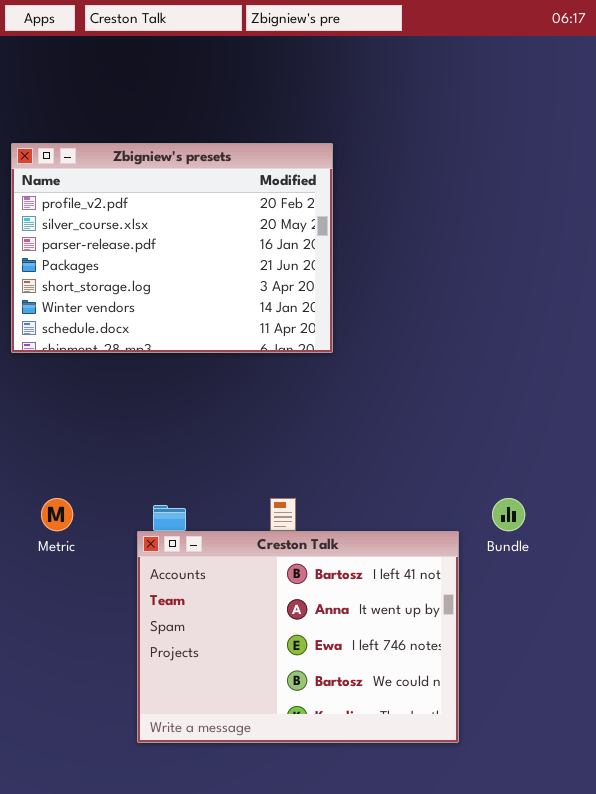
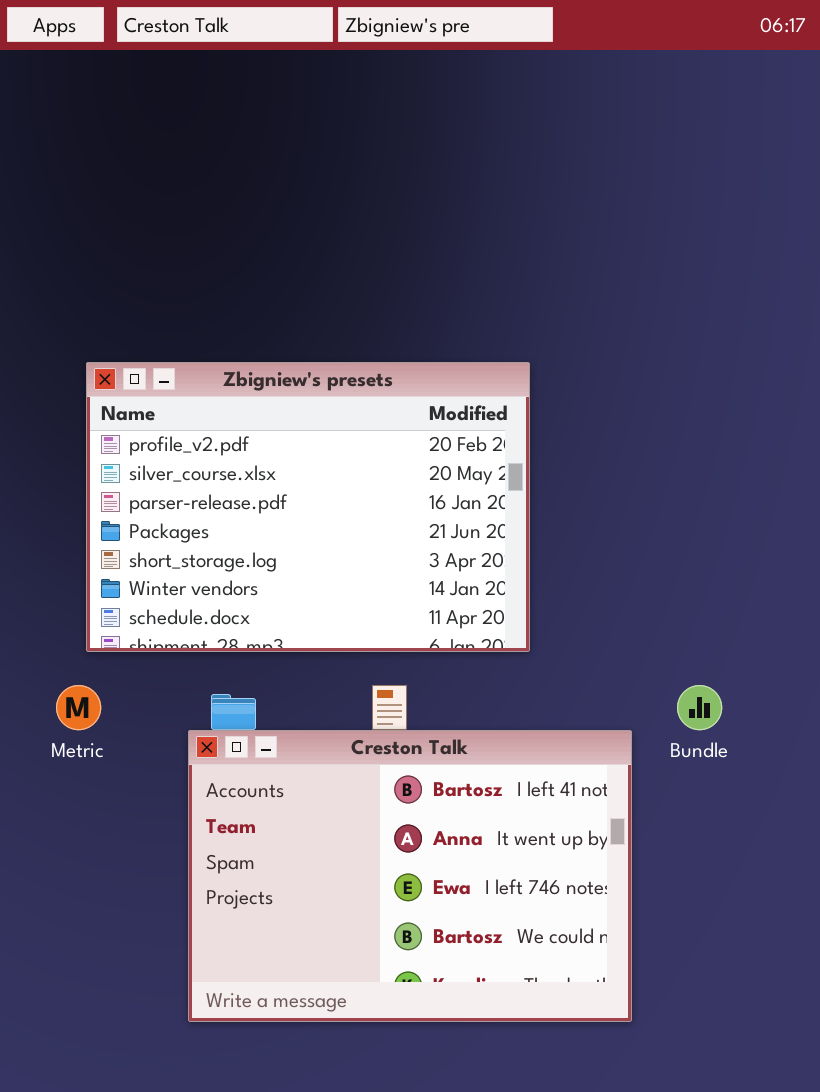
Zbigniew's presets: [11,143,333,353] -> [86,362,530,652], moved

